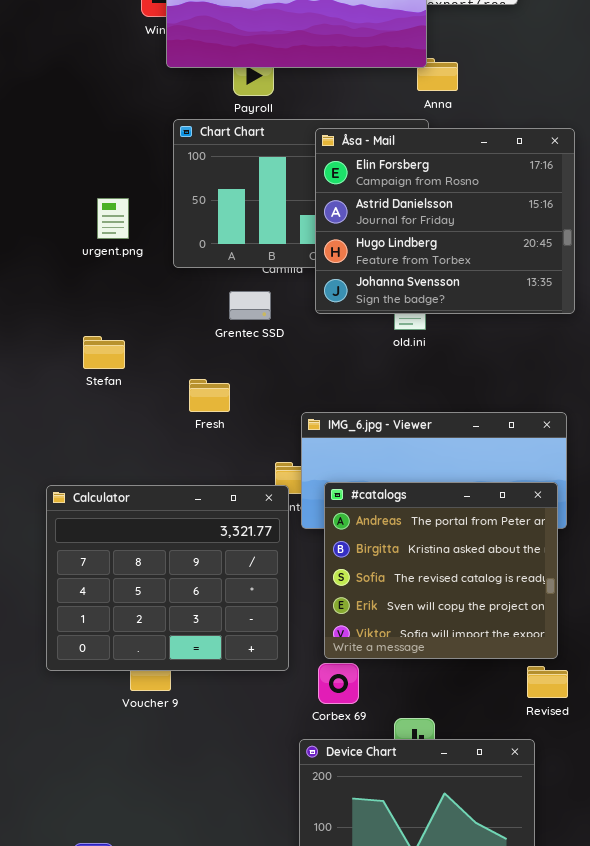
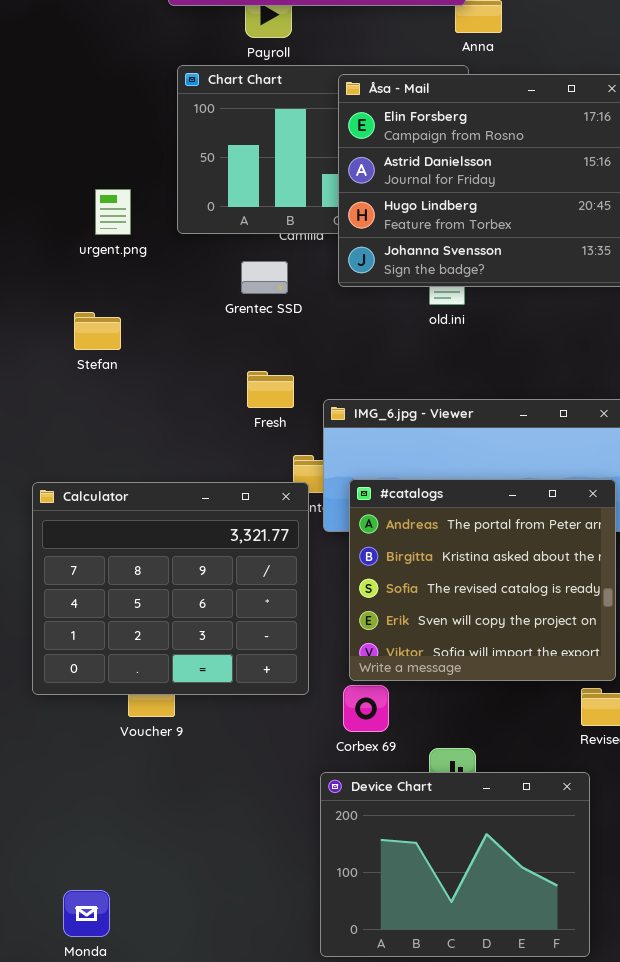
urgent.png: [97,198,129,239] -> [95,189,131,235], moved
Fresh: [189,379,230,412] -> [247,371,294,408], moved

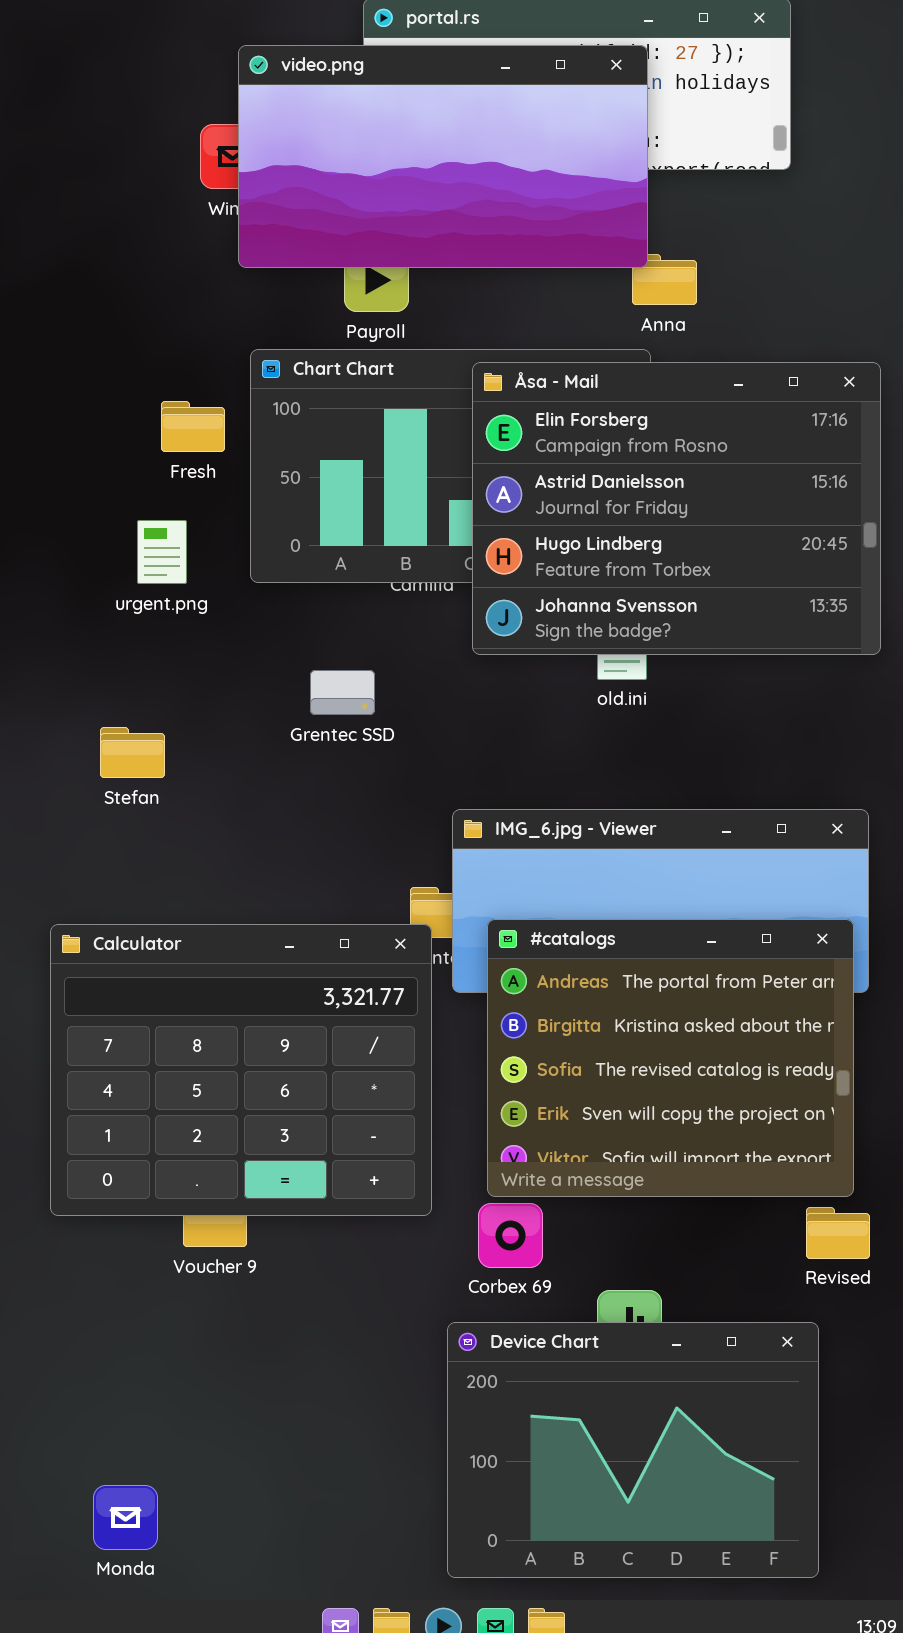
Grentec SSD: [241,261,288,294] -> [310,670,375,715], moved
Stefan: [74,312,121,350] -> [100,727,165,778], moved
Fresh: [247,371,294,408] -> [161,401,225,452], moved

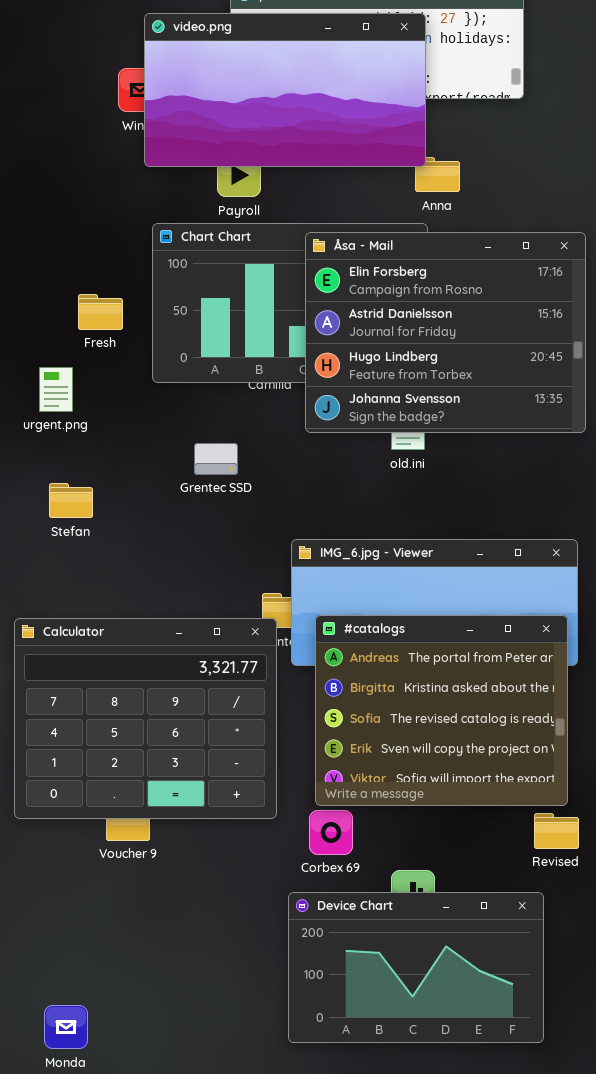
Fresh: [161,401,225,452] -> [78,294,123,330], moved
urgent.png: [137,520,187,584] -> [39,367,73,412], moved
Device Chart: [447,1322,819,1578] -> [288,892,544,1043], resized

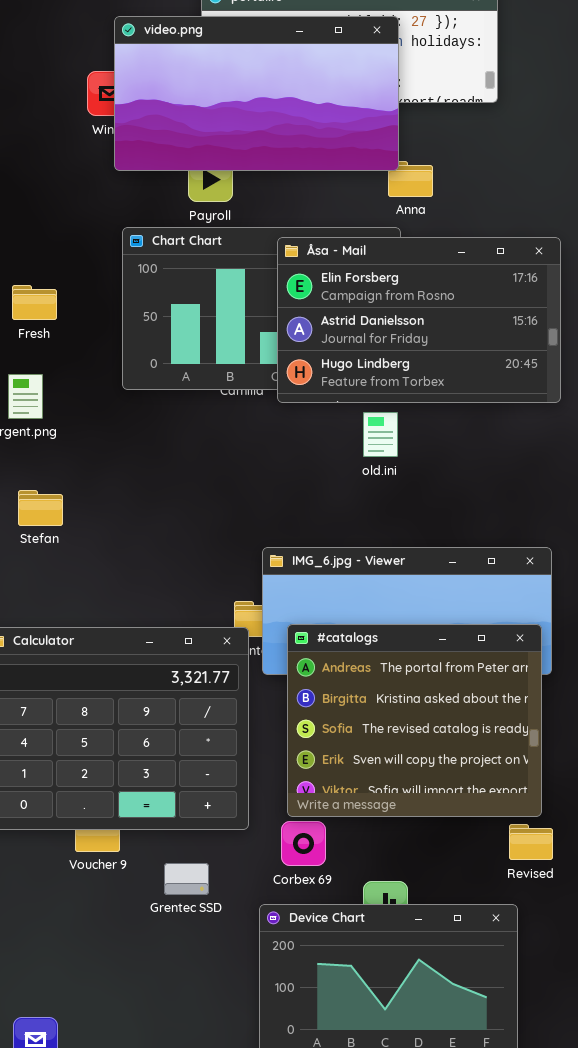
Åsa - Mail: [305,232,586,433] -> [277,237,561,403], resized
Fresh: [78,294,123,330] -> [12,285,57,320], moved
Grentec SSD: [194,443,238,475] -> [164,863,209,895], moved

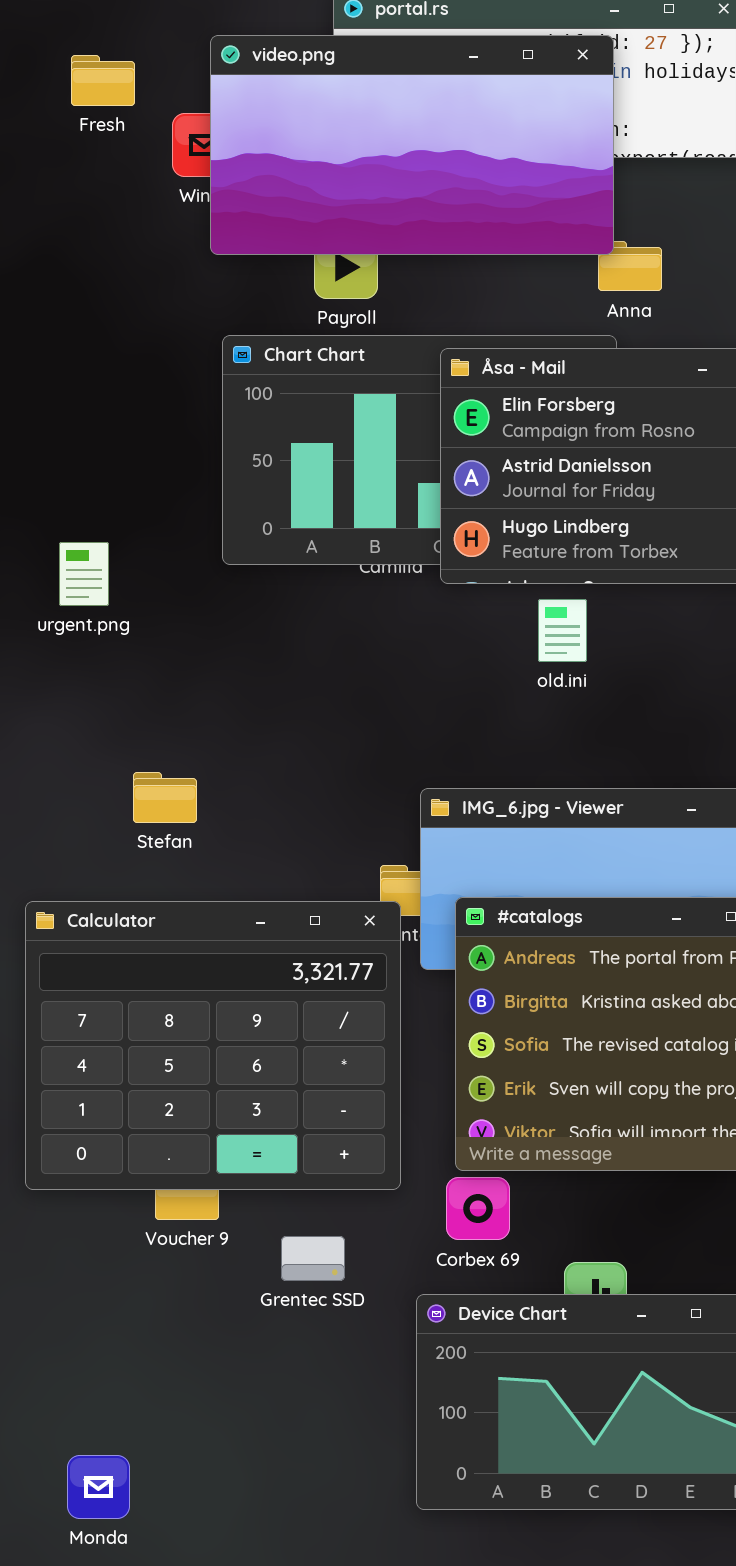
Fresh: [12,285,57,320] -> [71,55,135,106], moved
old.ini: [363,412,398,457] -> [538,599,587,662], moved
Stefan: [18,490,63,526] -> [133,772,197,823], moved

